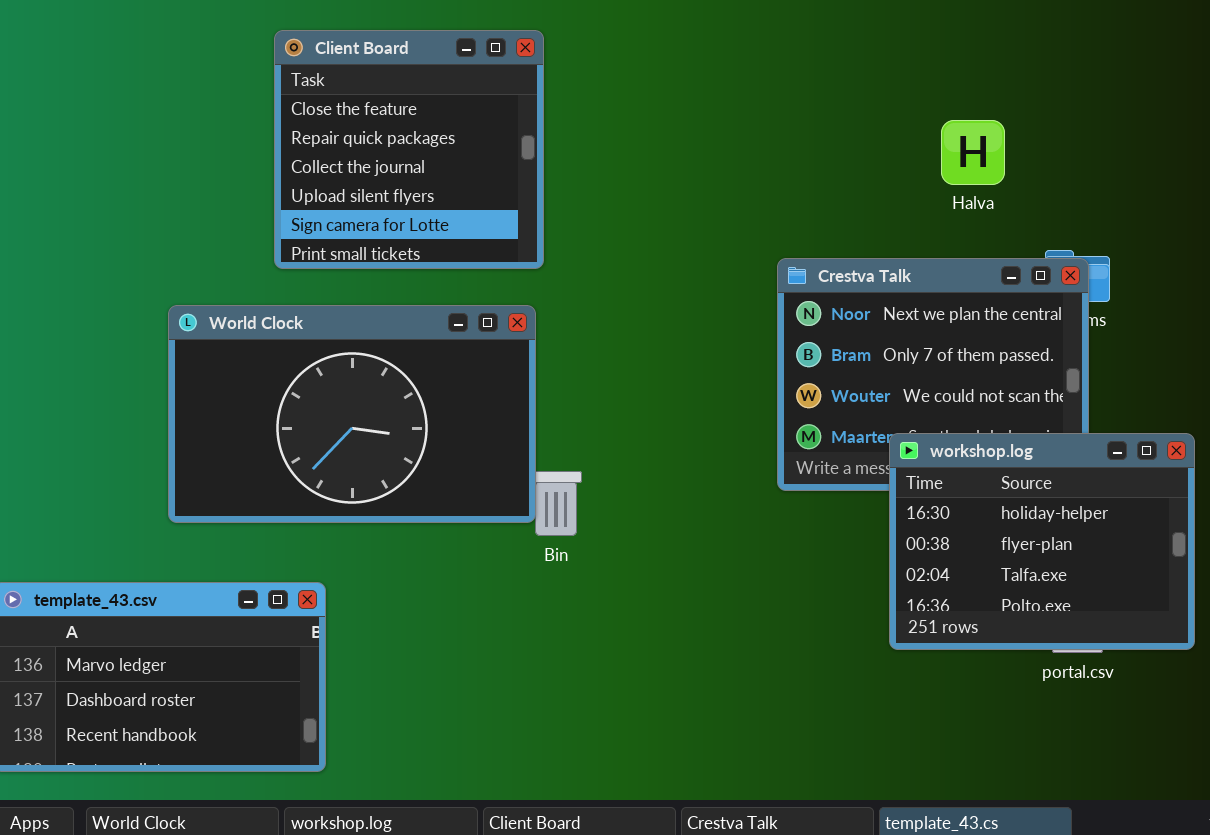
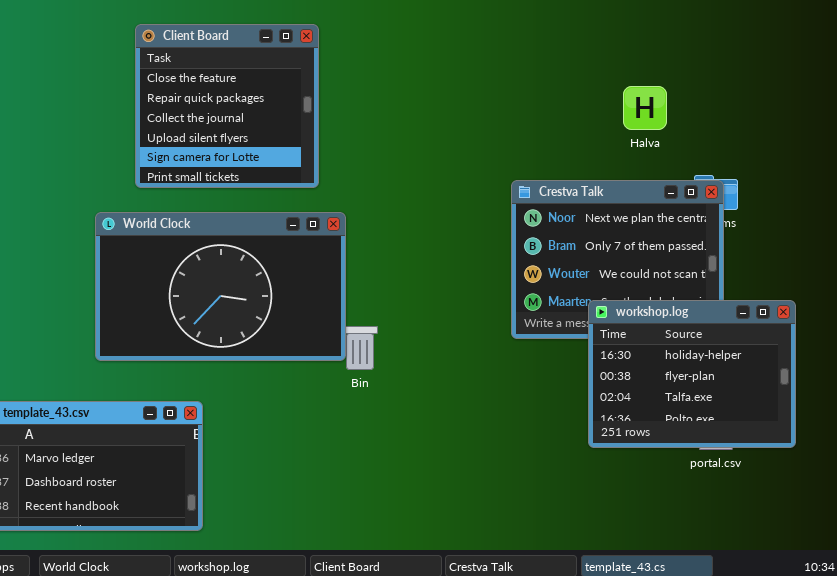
Client Board: [274,30,544,269] -> [135,24,319,188], moved

